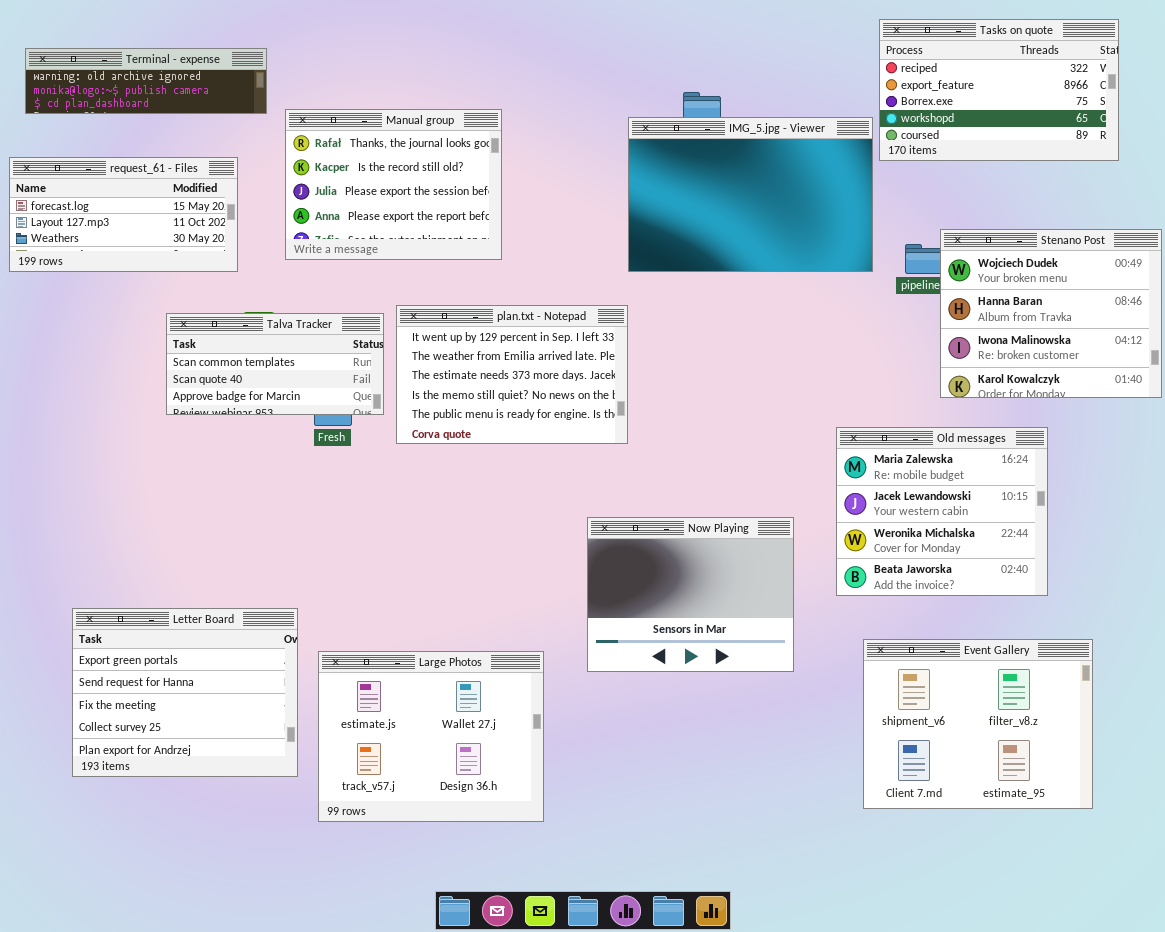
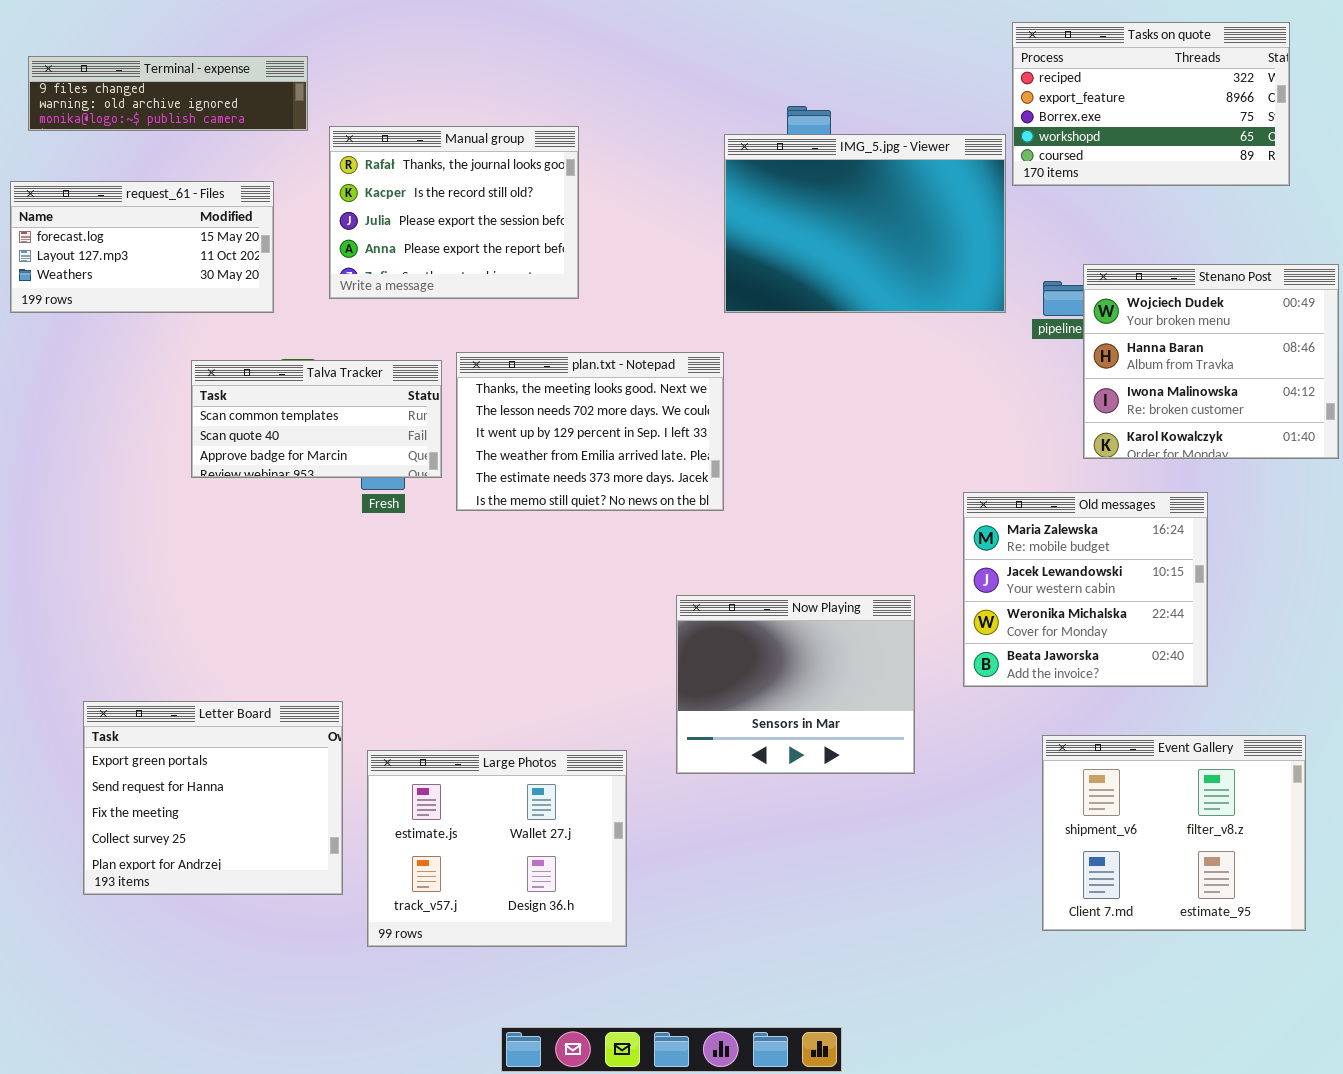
Terminal - expense: [25,48,267,114] -> [28,56,308,131], scrolled up 1 row
plan.txt - Notepad: [396,305,628,444] -> [456,352,724,511], scrolled up 2 rows
Event Gallery: [863,639,1093,809] -> [1042,735,1306,931], moved

